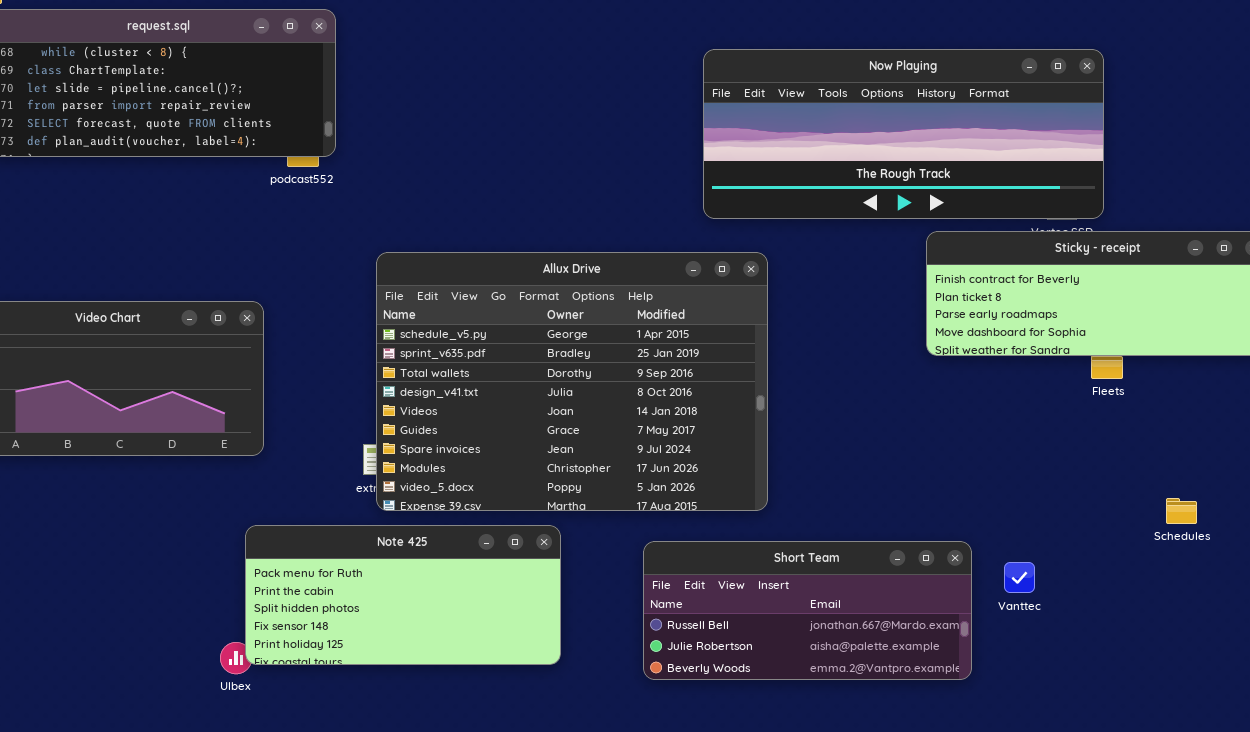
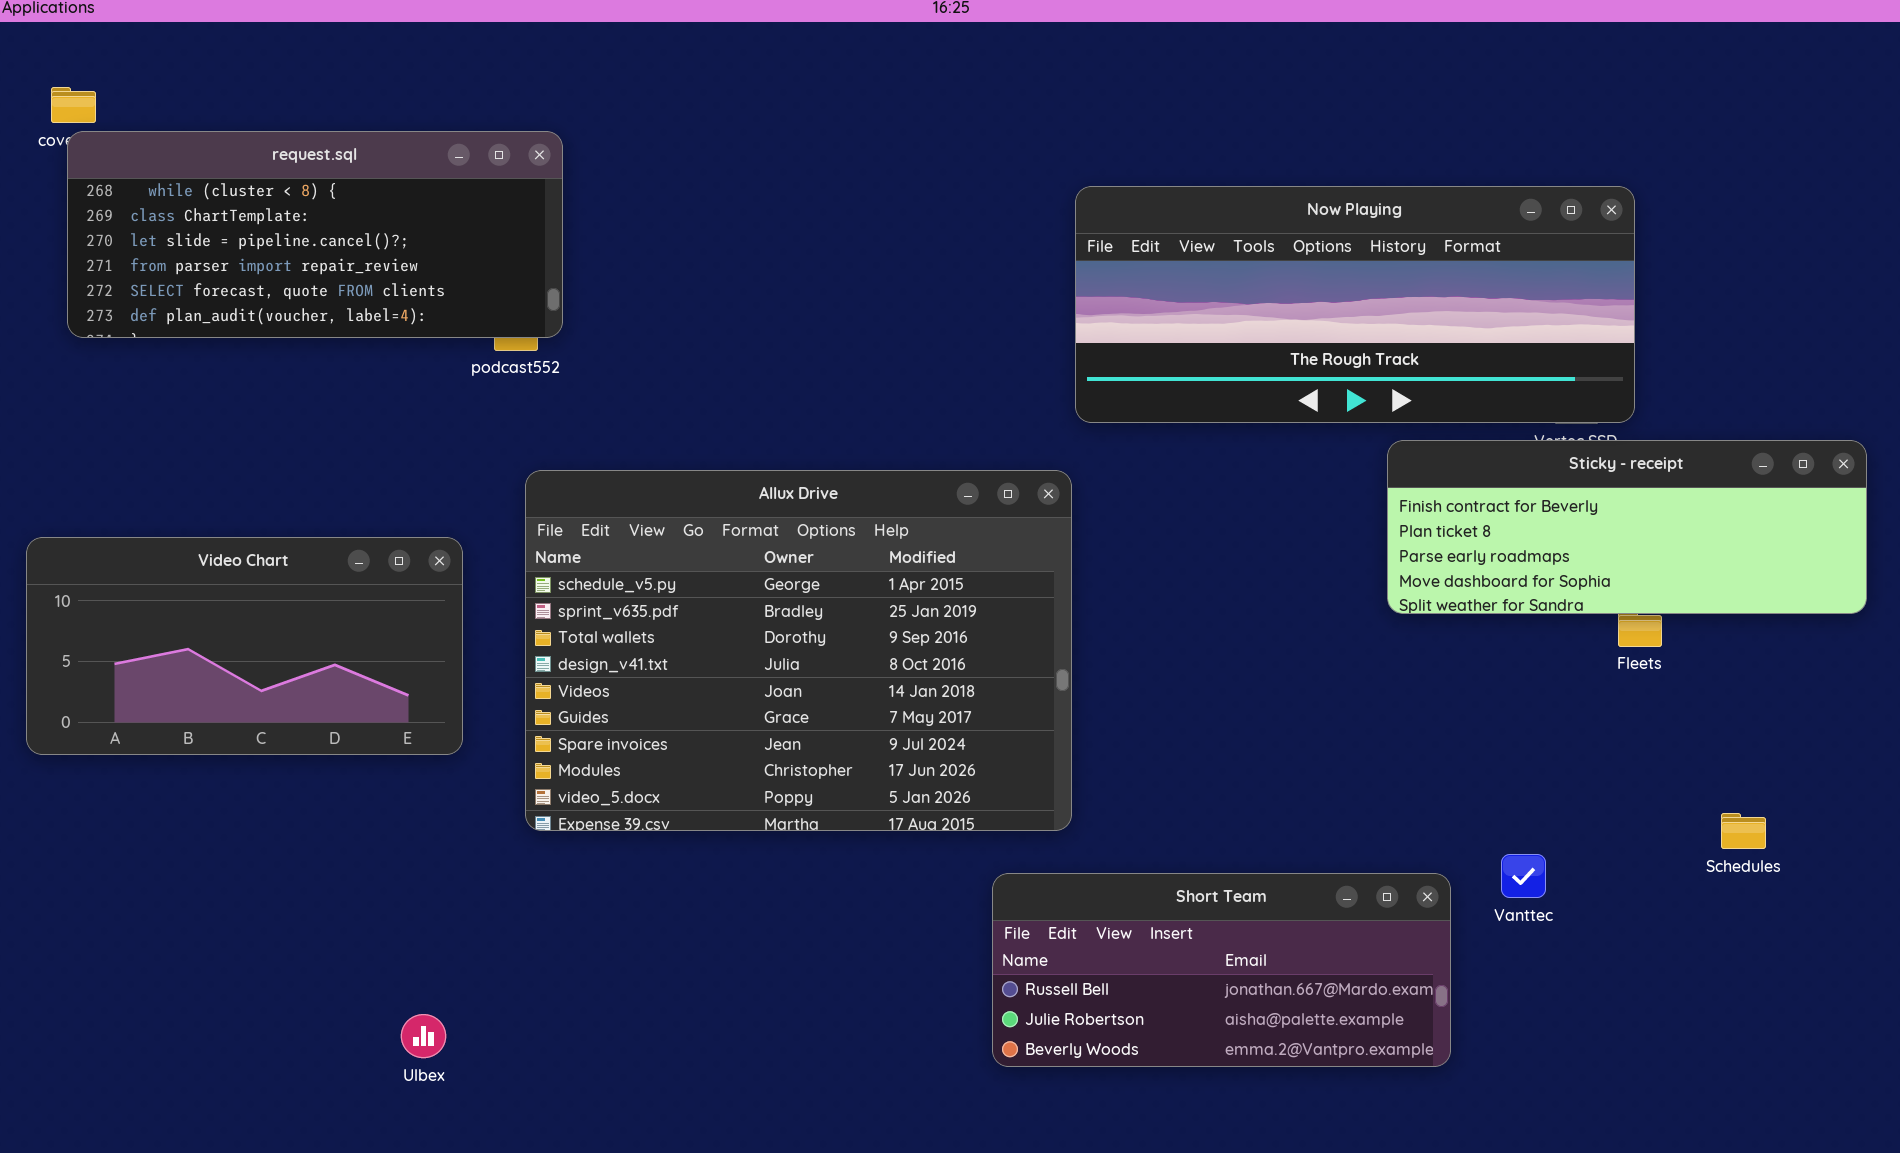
Allux Drive: [376,252,768,511] -> [525,470,1072,831], moved
Note 425: [245,525,561,665] -> none, closed
Vanttec: [1004,562,1035,593] -> [1501,854,1546,898], moved

